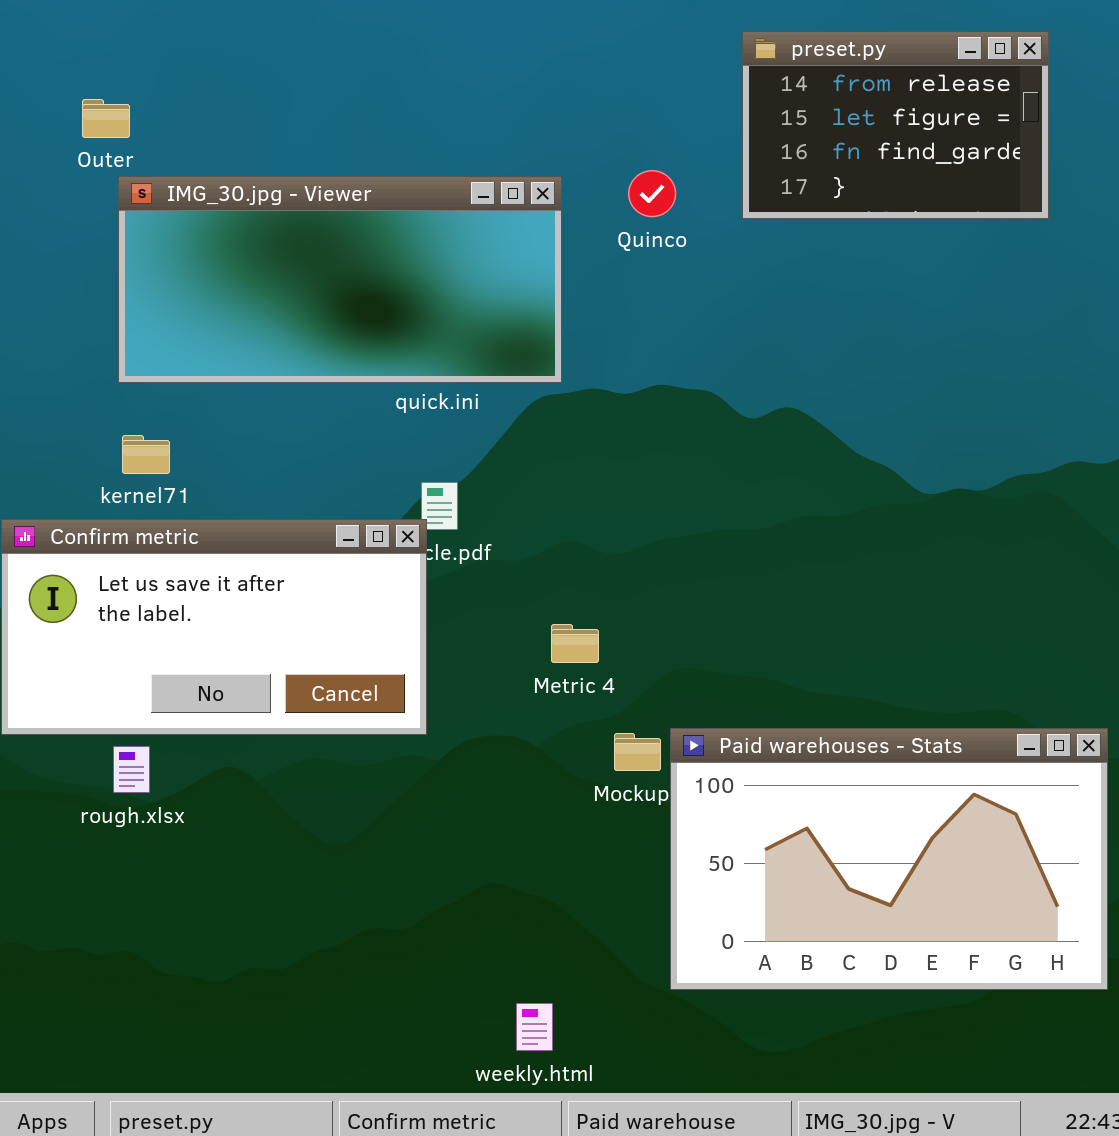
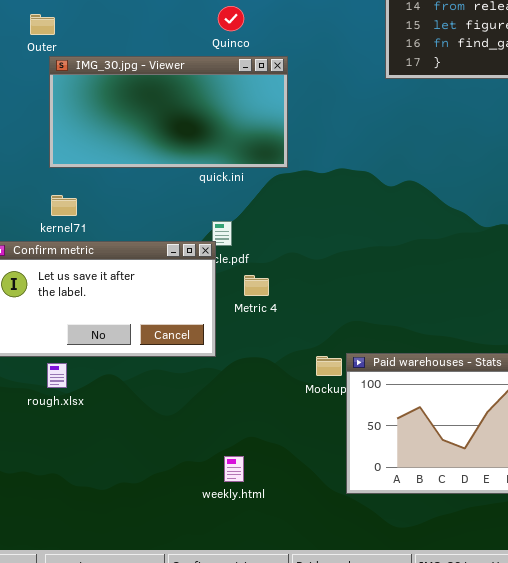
Quinco: [628,170,676,217] -> [218,6,244,31], moved
Metric 4: [551,624,599,663] -> [244,275,269,296], moved
weekly.html: [516,1003,553,1051] -> [224,456,244,482], moved

